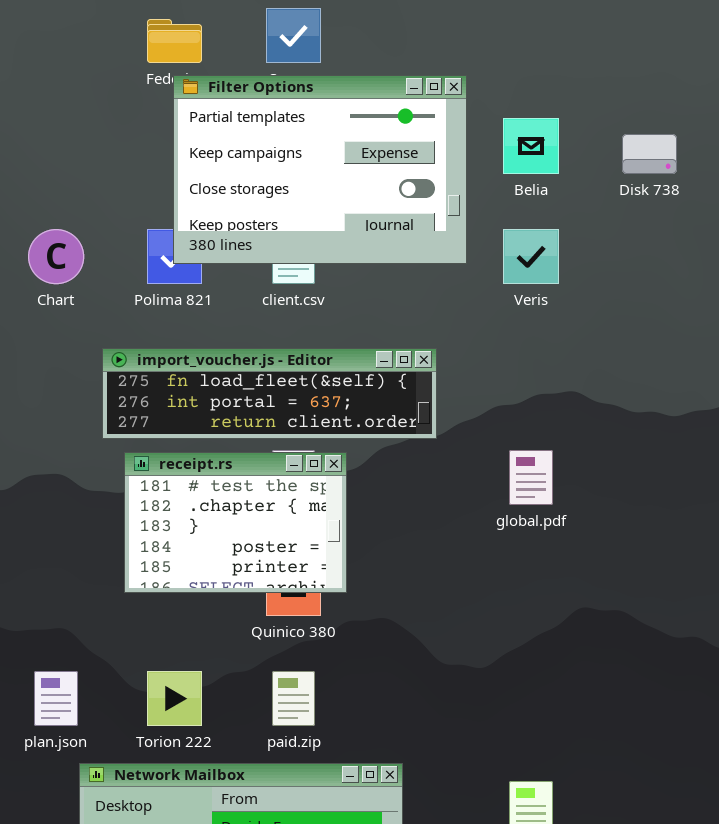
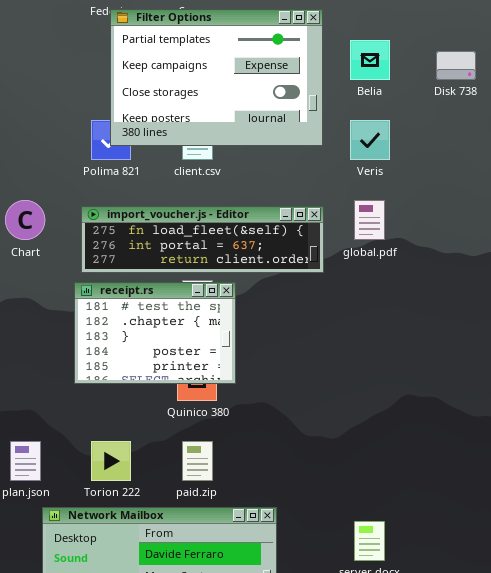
Chart: [28,229,84,284] -> [5,200,45,240], moved
import_voucher.js - Editor: [102,348,437,439] -> [81,206,324,273], moved
global.pdf: [509,450,553,505] -> [354,200,385,240], moved

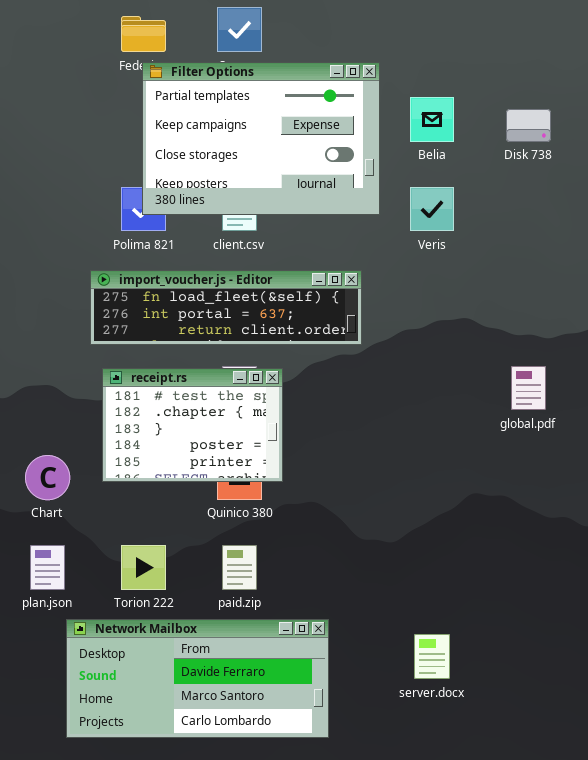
Chart: [5,200,45,240] -> [25,455,70,500], moved
global.pdf: [354,200,385,240] -> [511,366,546,410], moved
import_voucher.js - Editor: [81,206,324,273] -> [90,270,362,345], moved

